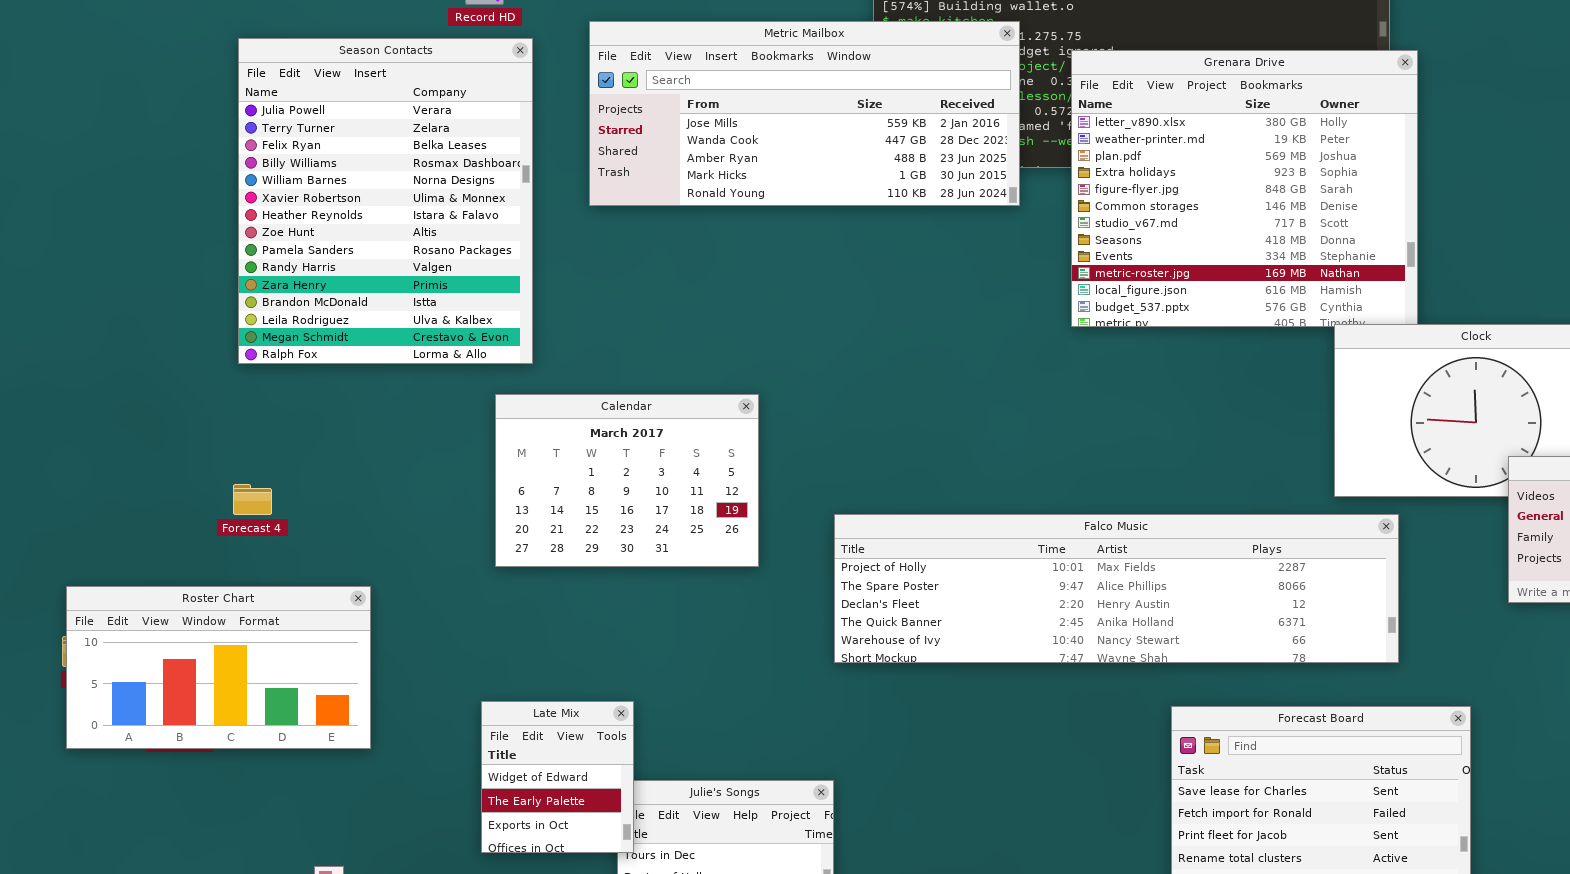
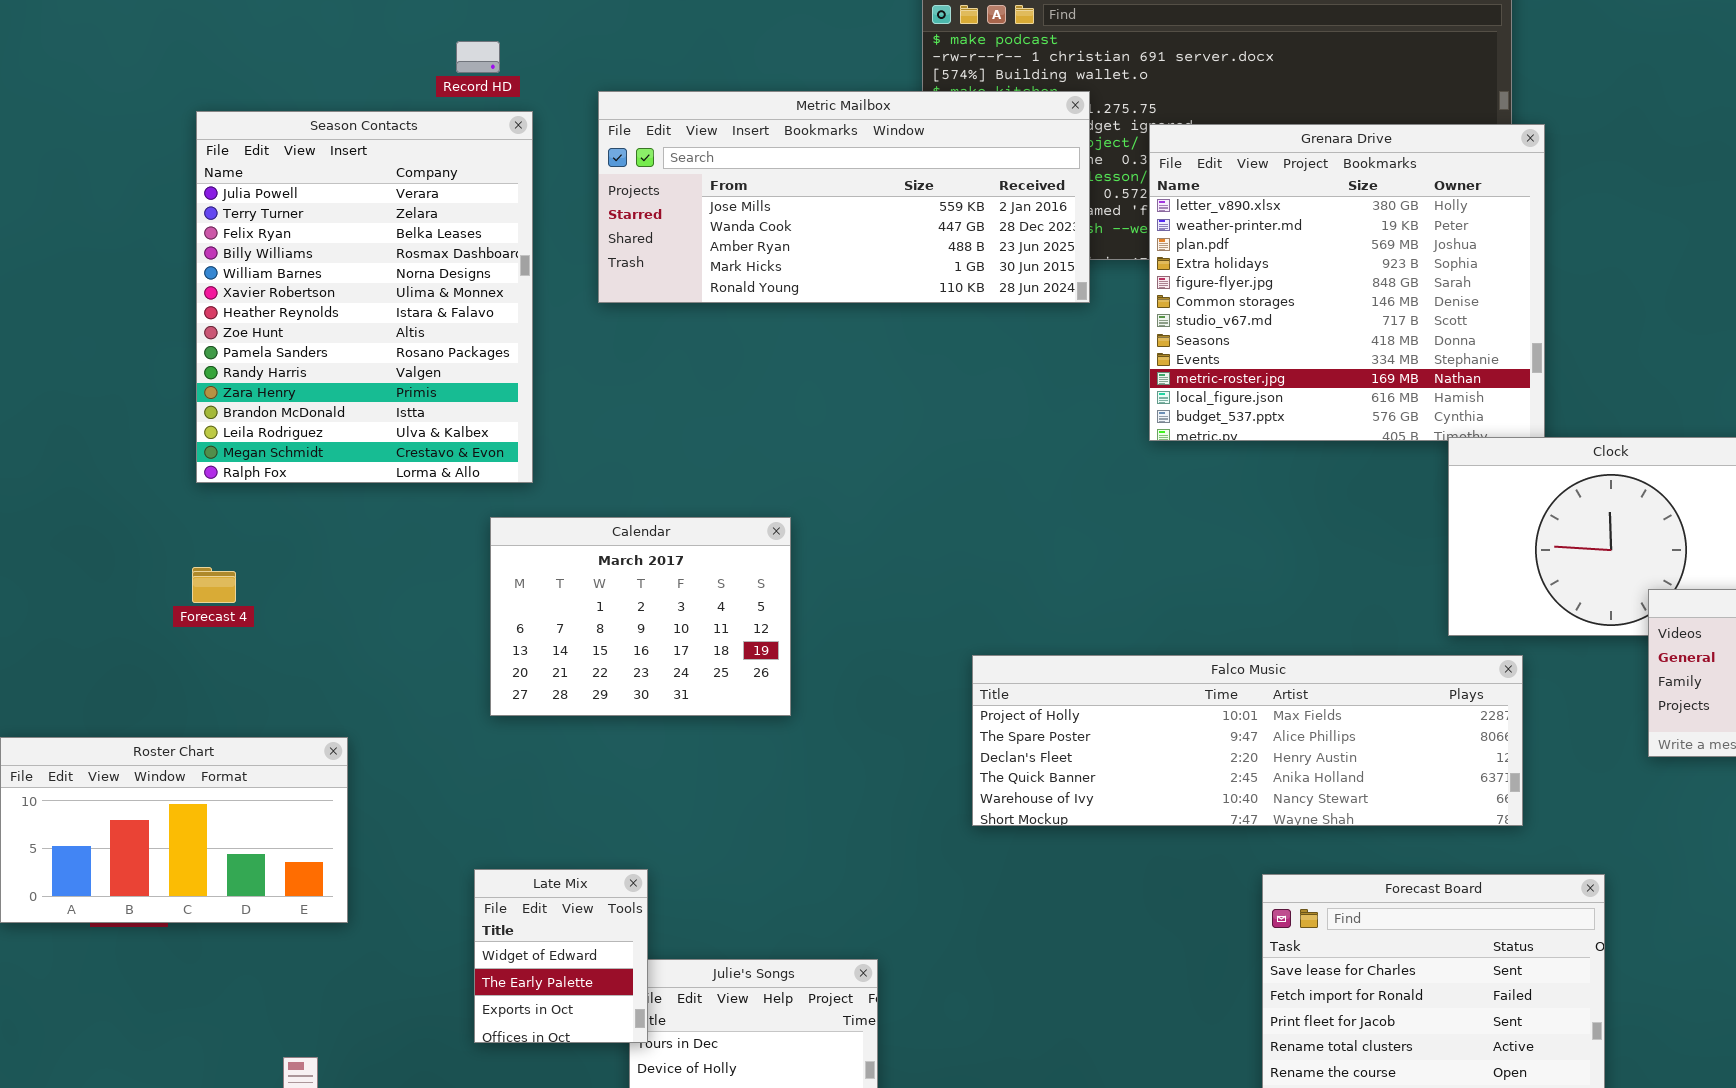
Forecast 4: [233,484,272,515] -> [192,567,236,603], moved
Falco Music: [834,514,1399,663] -> [972,655,1523,826], resized

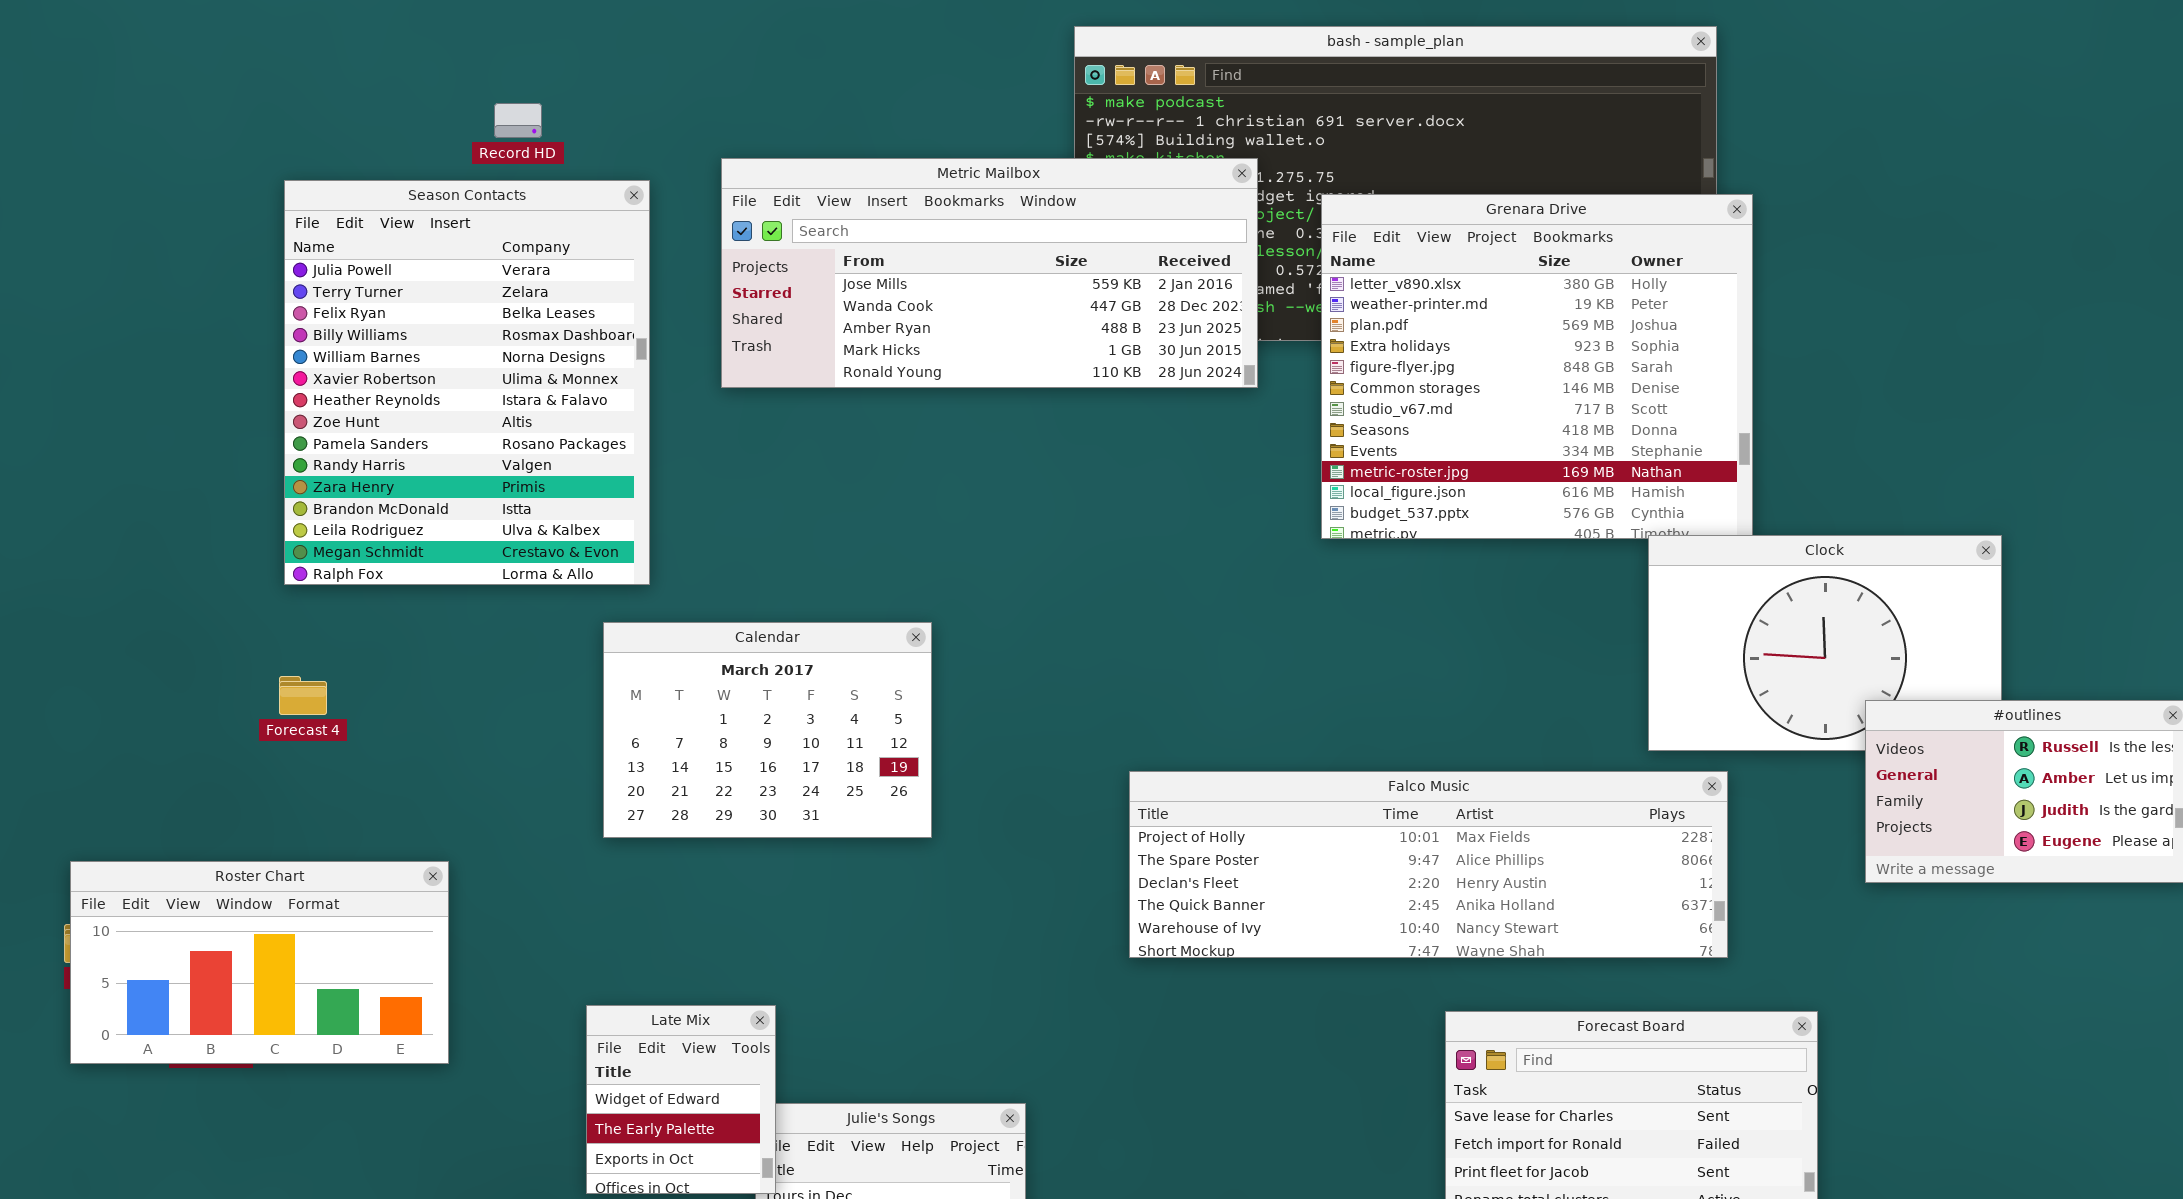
Record HD: [456,41,500,73] -> [494,103,542,138], moved

